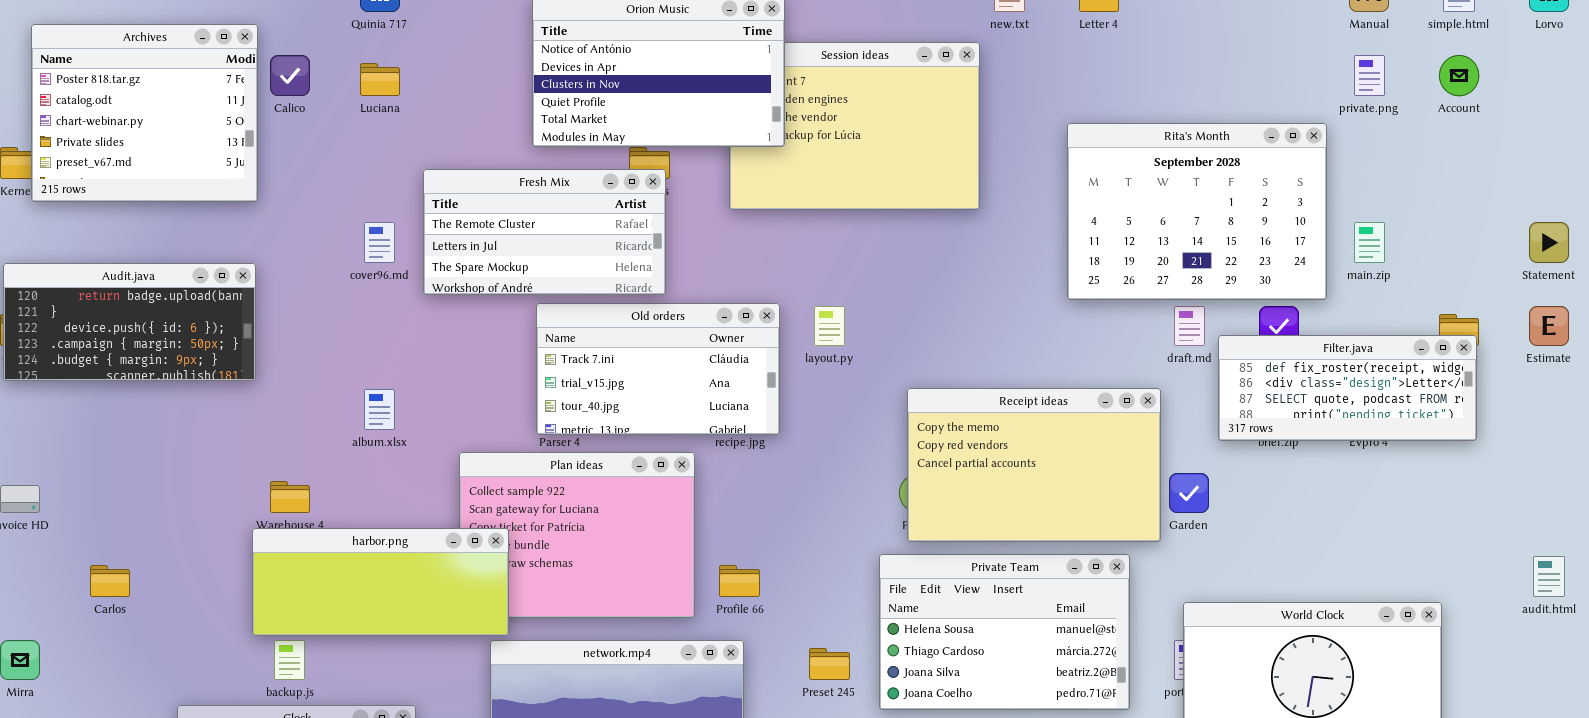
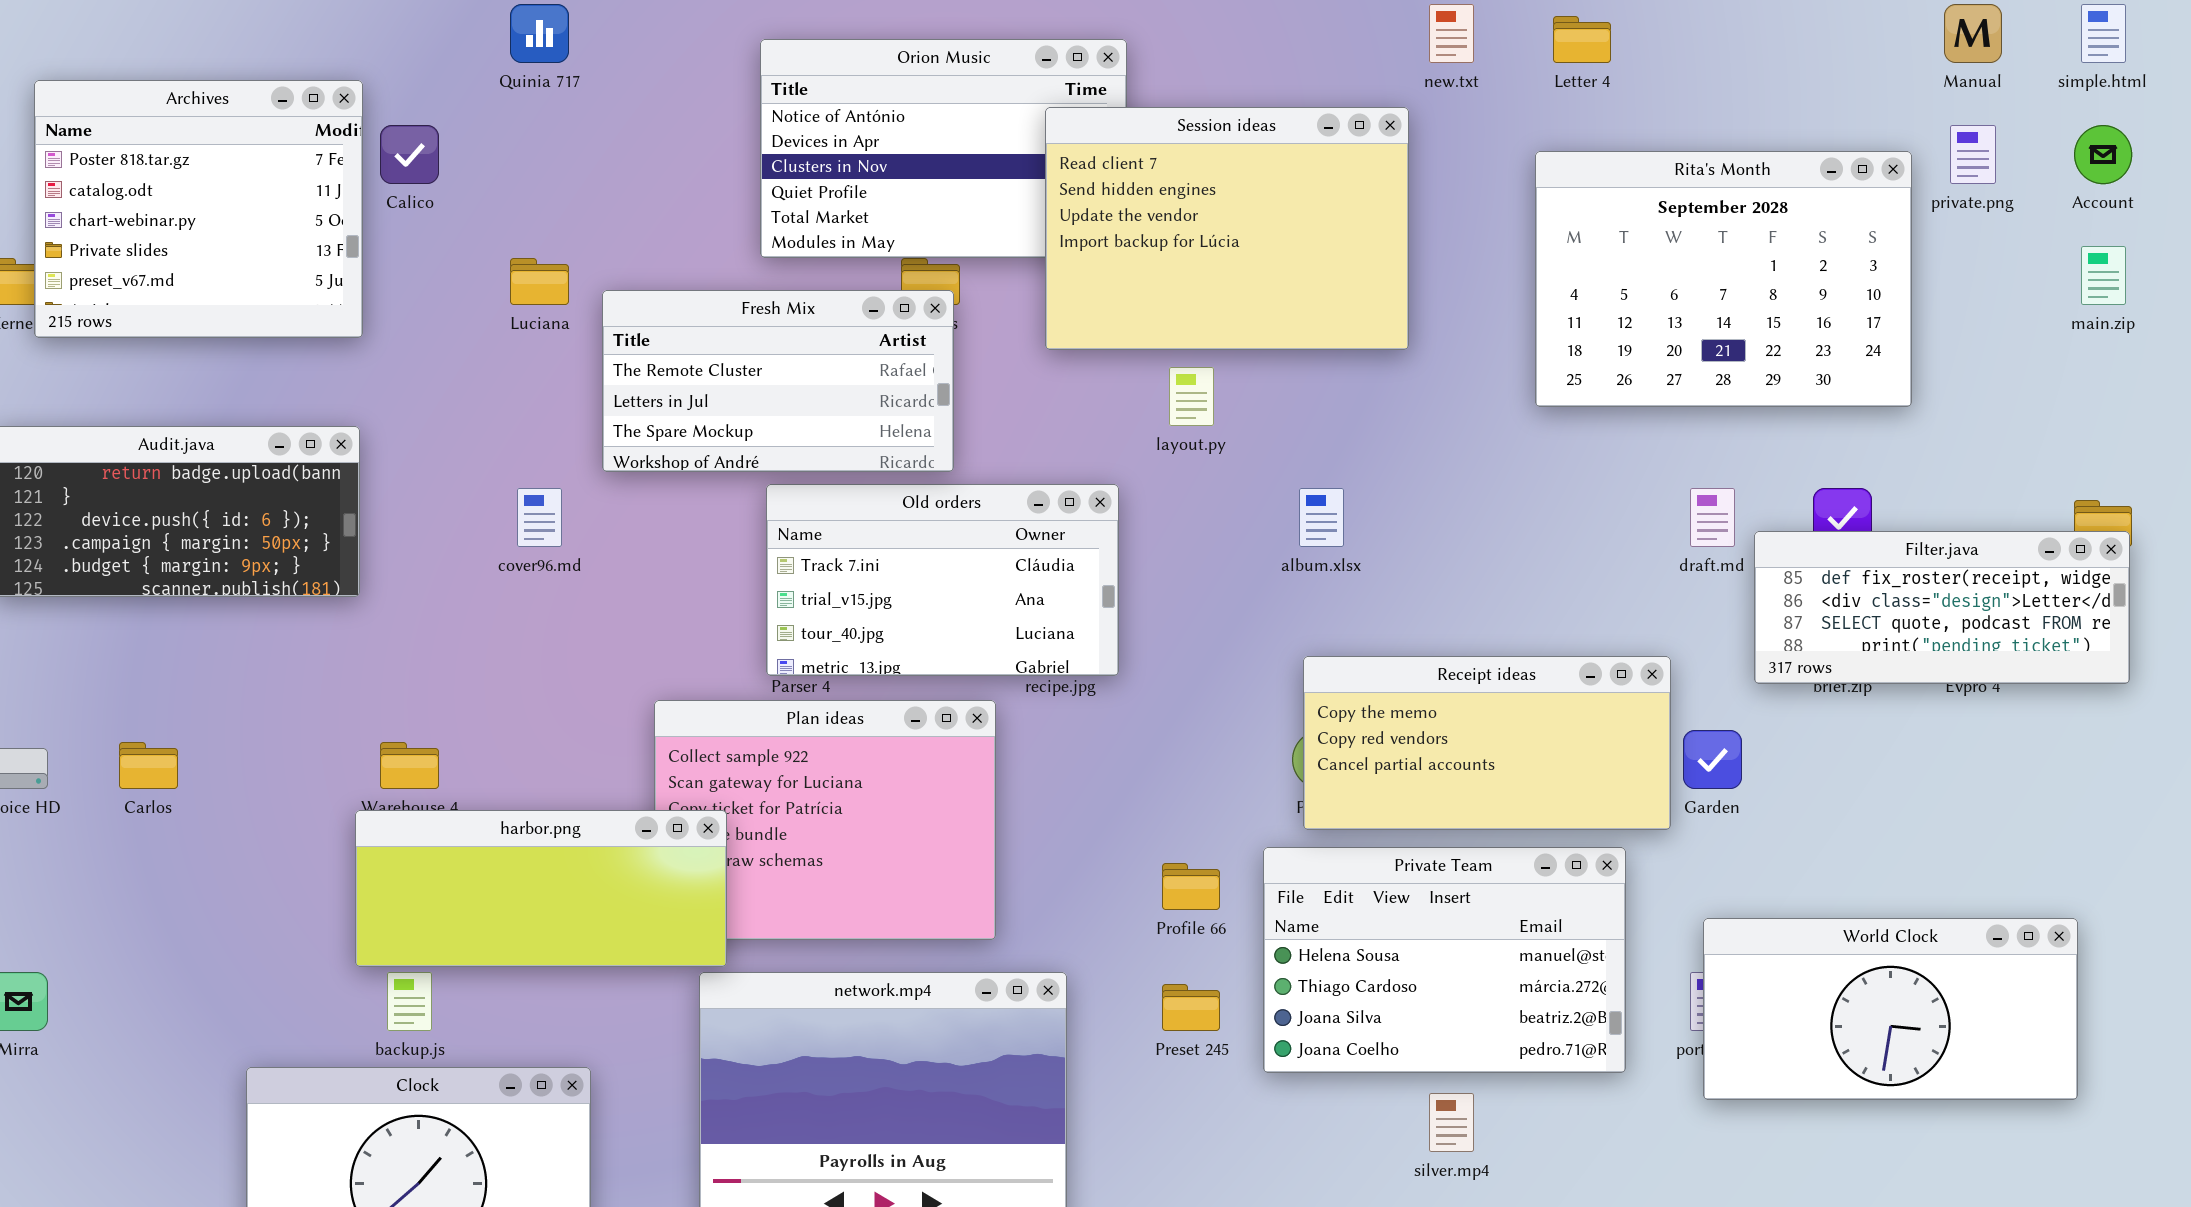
Session ideas: [729,42,980,210] -> [1045,107,1409,350], raised
Luciana: [360,63,400,96] -> [510,258,569,305], moved
Rita's Month: [1067,123,1327,300] -> [1535,151,1912,407], moved
cover96.md: [364,222,395,263] -> [517,488,562,547], moved
main.zip: [1354,222,1385,263] -> [2081,246,2126,305], moved
layout.py: [814,306,845,346] -> [1169,367,1214,426], moved
Receipt ideas: [907,388,1161,542] -> [1303,656,1671,830], resized
album.xlsx: [364,389,395,430] -> [1299,488,1344,547], moved
Carlos: [90,565,130,597] -> [119,742,178,789], moved
Profile 66: [719,565,760,597] -> [1162,863,1220,910], moved

